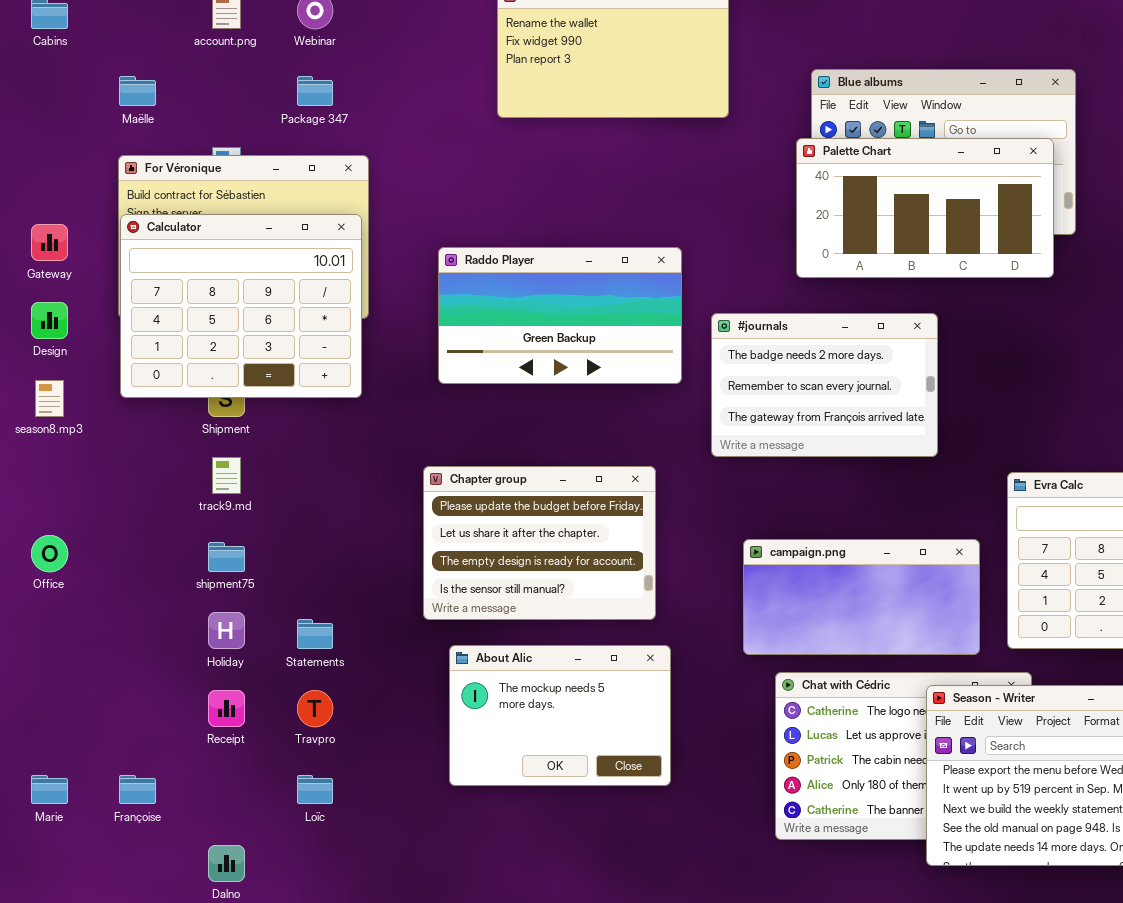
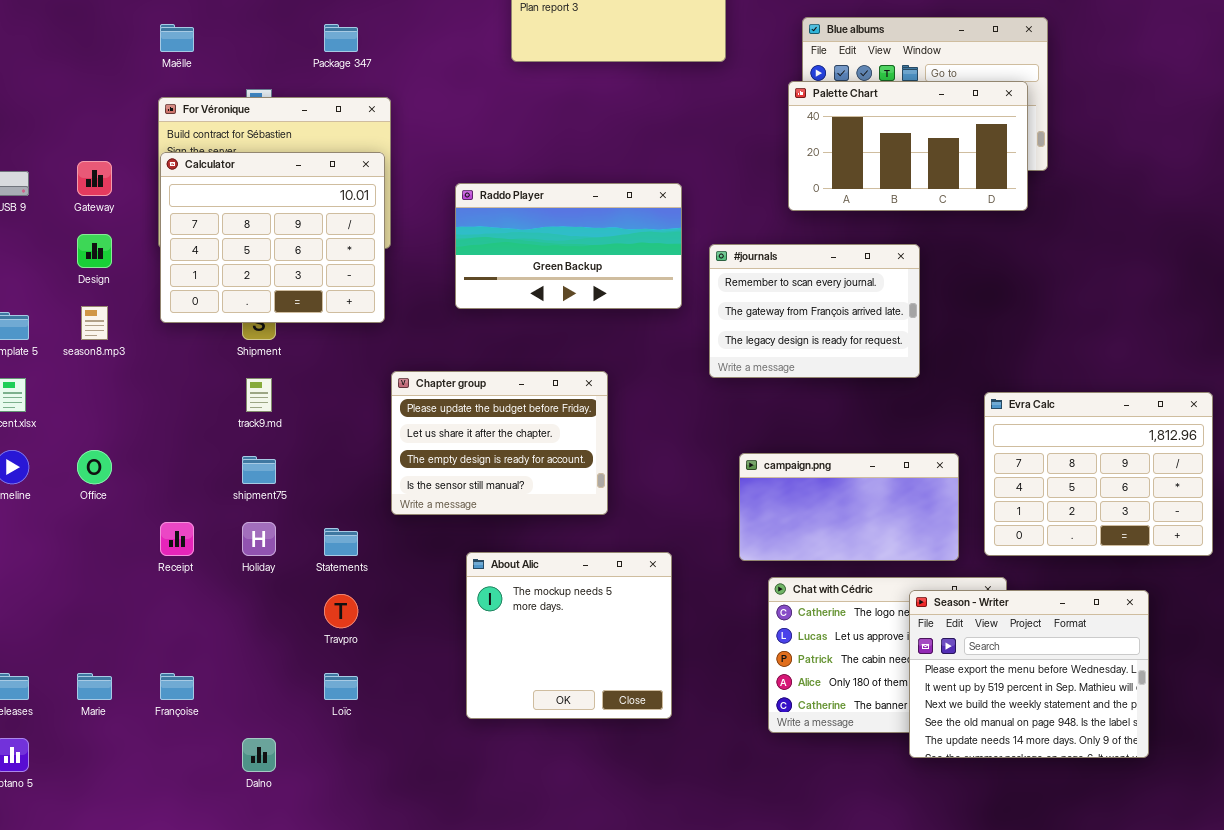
#journals: [711,313,938,457] -> [709,244,920,378], scrolled down 1 row
Chapter group: [423,466,656,620] -> [391,371,608,515], moved
About Alic: [449,645,671,786] -> [466,552,672,719], resized
Receipt: [208,690,245,727] -> [160,522,194,556], moved

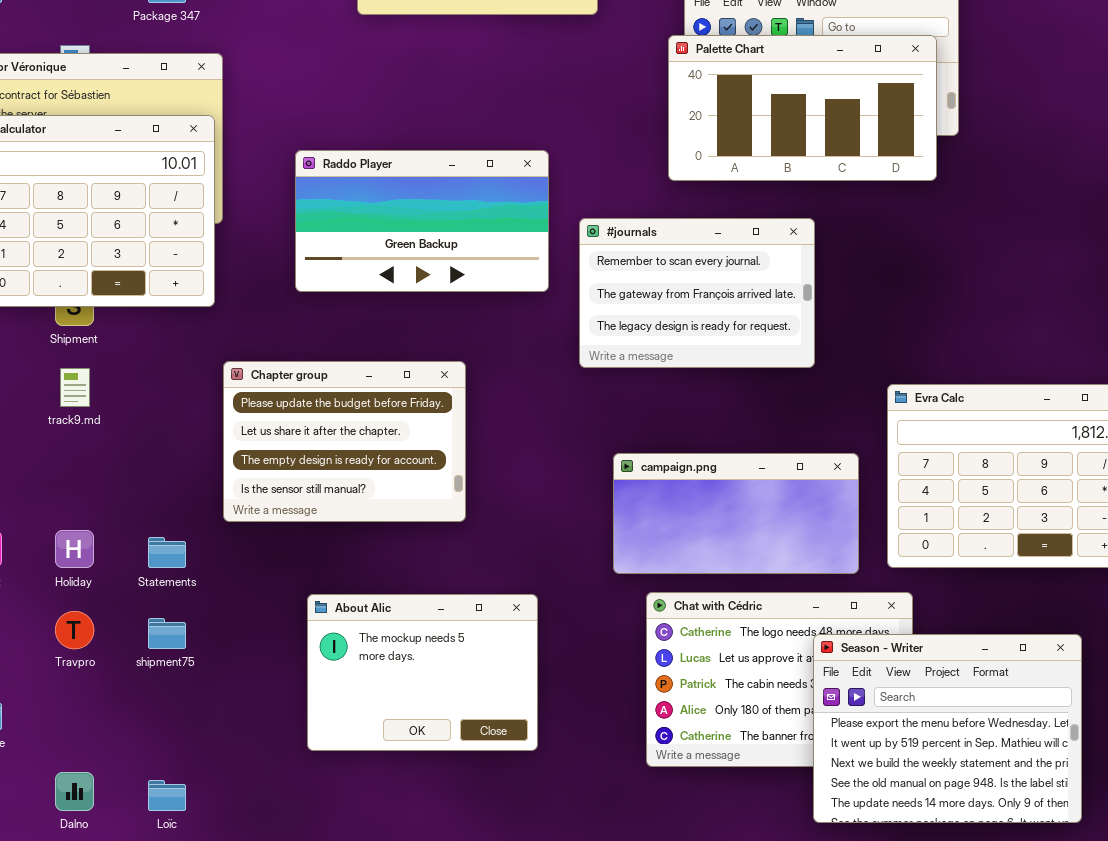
shipment75: [242,456,276,484] -> [148,618,186,649], moved
About Alic: [466,552,672,719] -> [307,594,538,751], resized
Season - Writer: [909,590,1149,758] -> [813,634,1082,823], moved
Travpro: [324,594,358,628] -> [55,611,94,649], moved
Loïc: [324,673,358,700] -> [148,780,186,811], moved

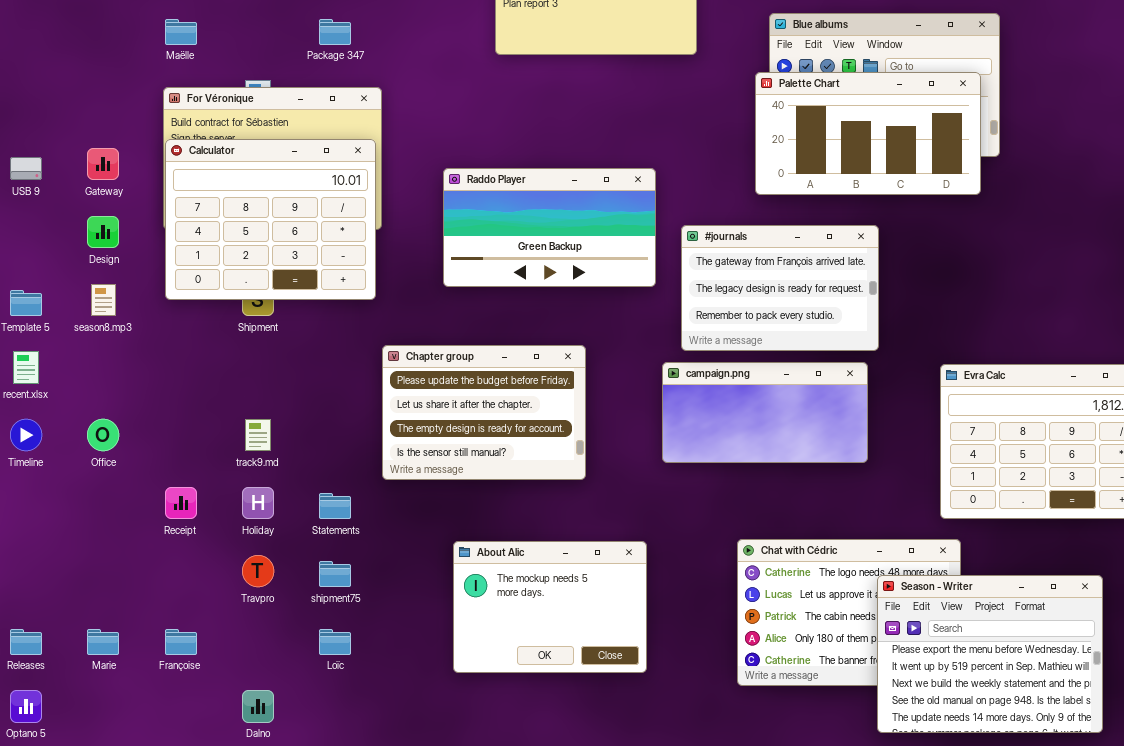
#journals: [579,218,815,368] -> [681,225,879,351], scrolled down 1 row
track9.md: [60,368,90,407] -> [245,419,271,451], moved
campaign.png: [613,453,859,574] -> [662,362,868,463], moved
Loïc: [148,780,186,811] -> [319,629,351,655], moved

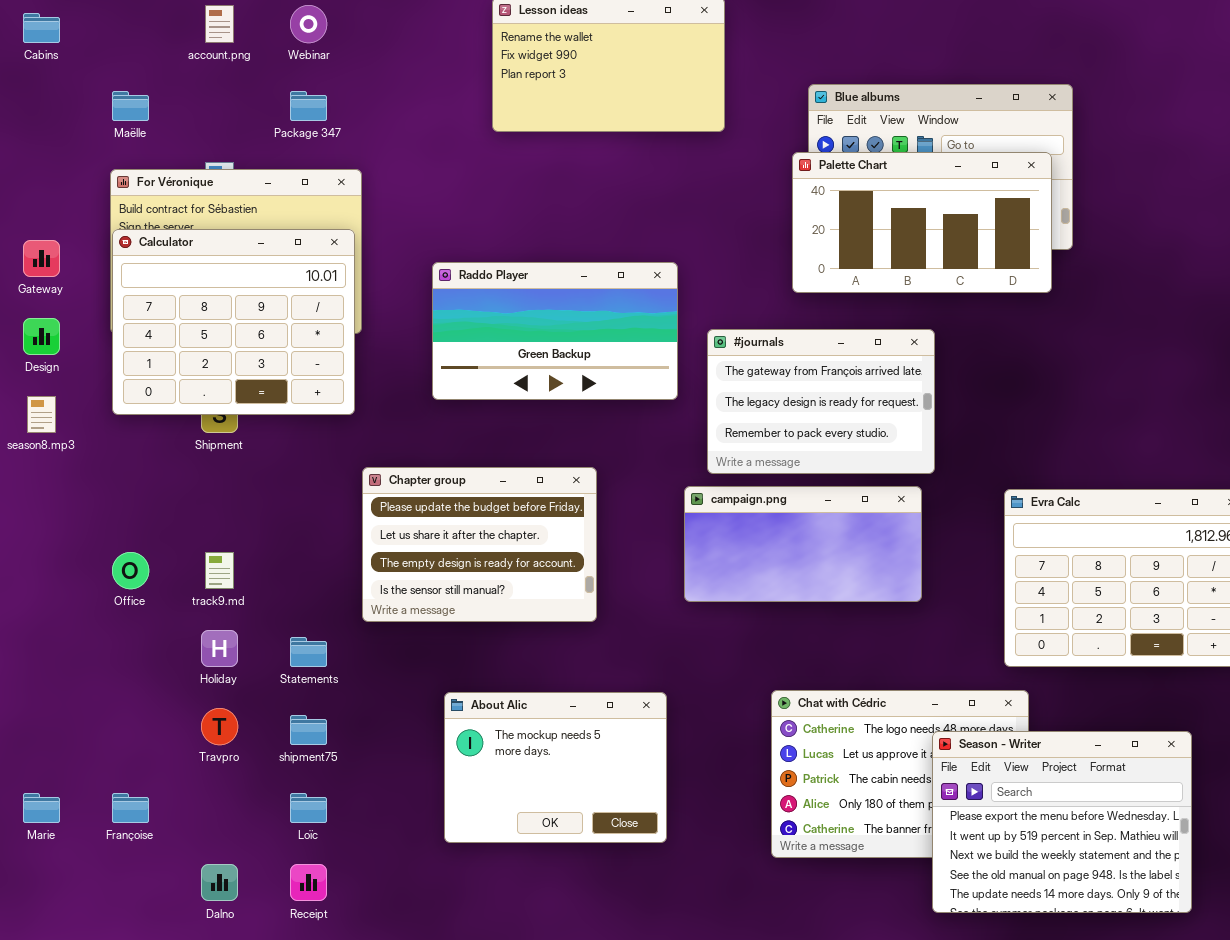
Office: [87,419,119,451] -> [112,552,149,589], moved
Receipt: [165,487,197,519] -> [290,864,327,901], moved

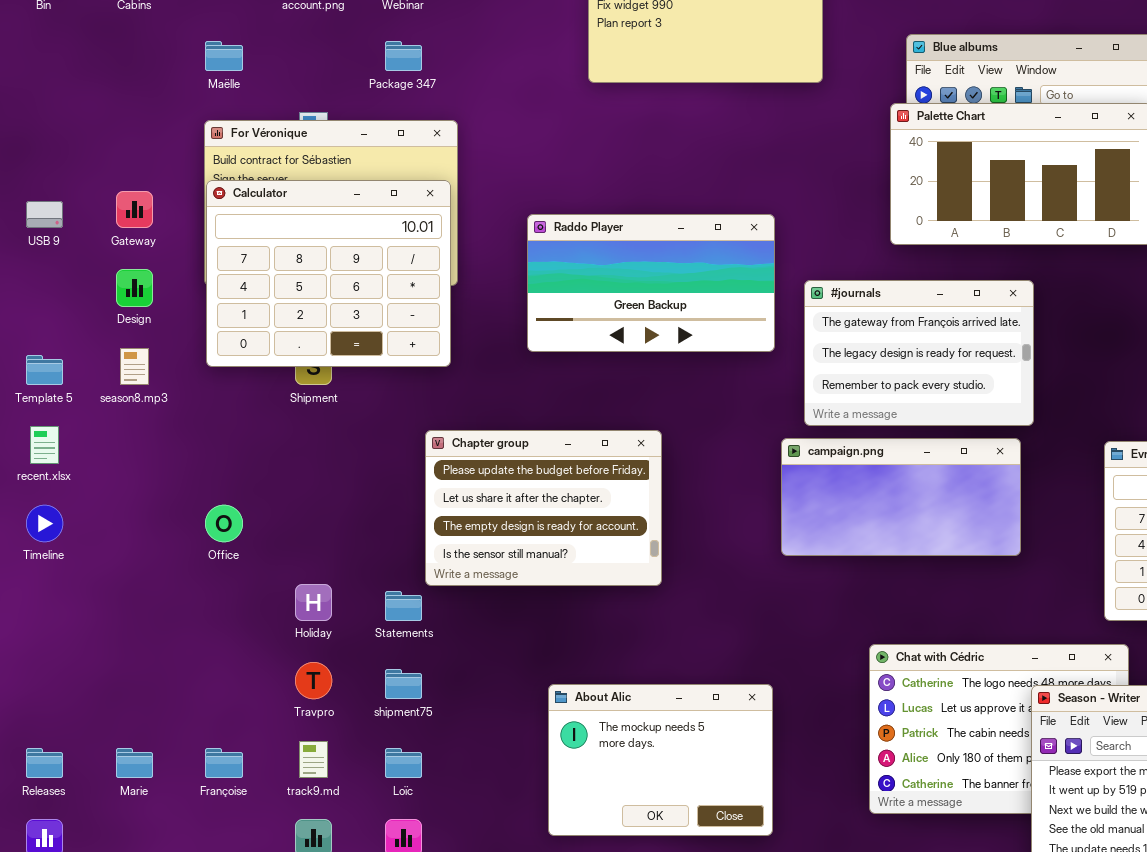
Chapter group: [362,467,597,622] -> [425,430,662,586], moved
track9.md: [205,552,234,589] -> [299,741,328,778], moved
About Alic: [444,692,667,843] -> [548,684,773,836], moved

